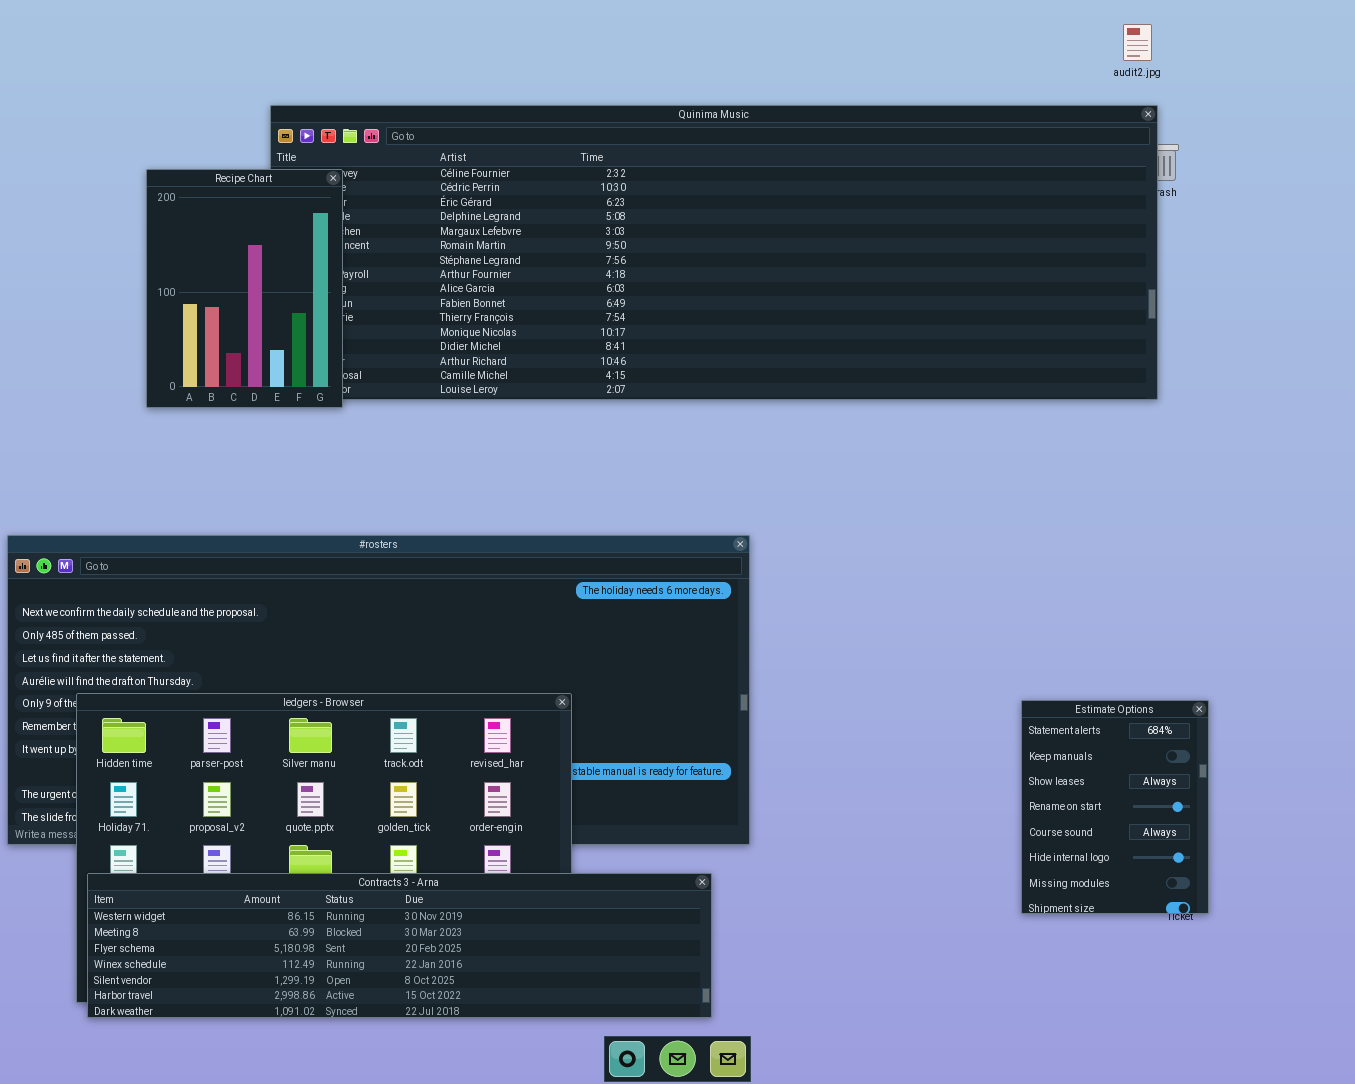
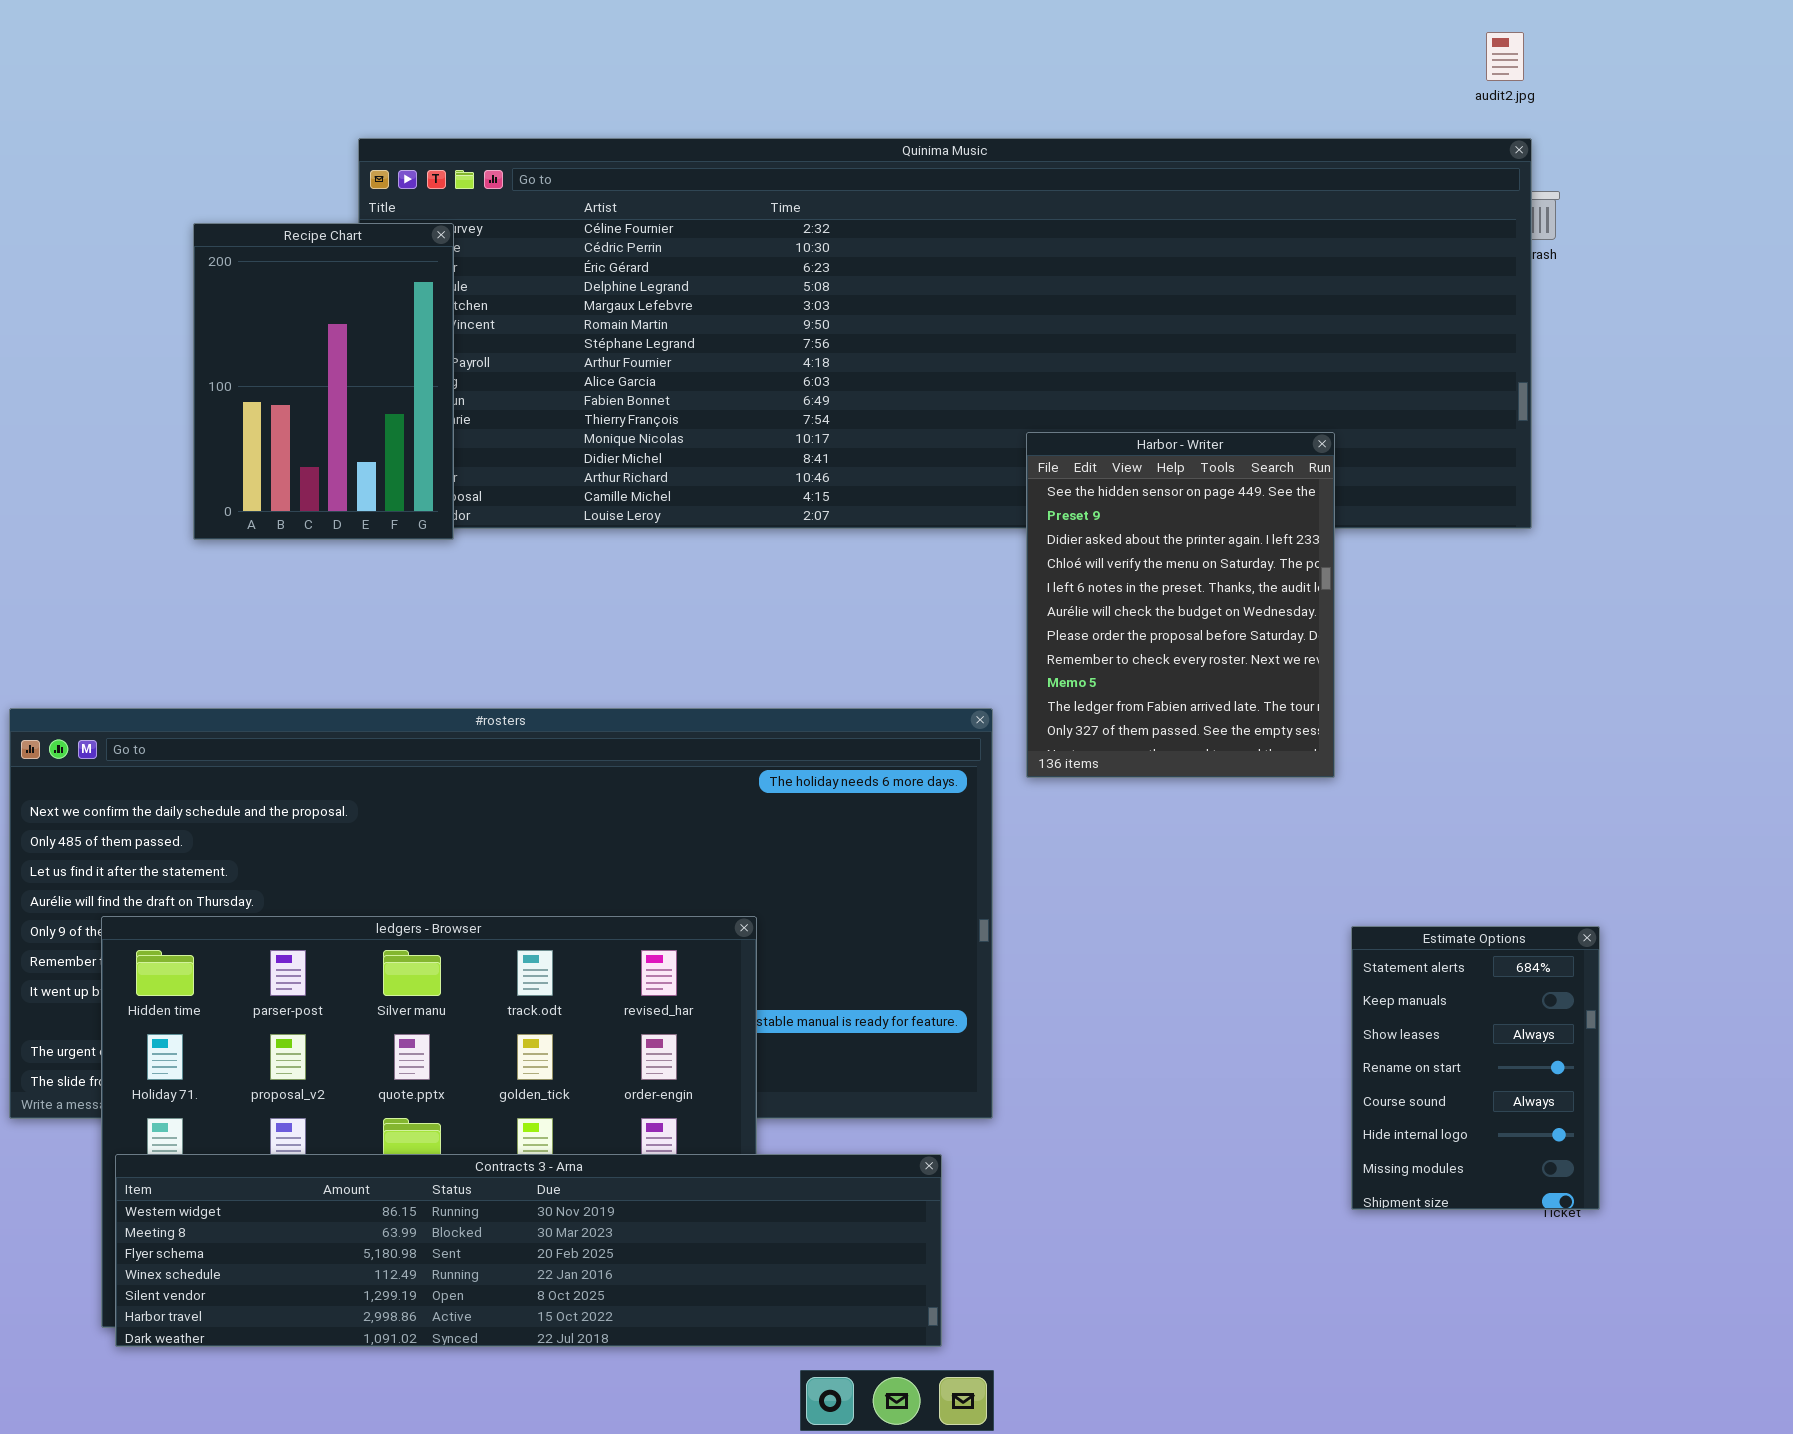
Harbor - Writer: none -> [1026,432,1335,778], opened

